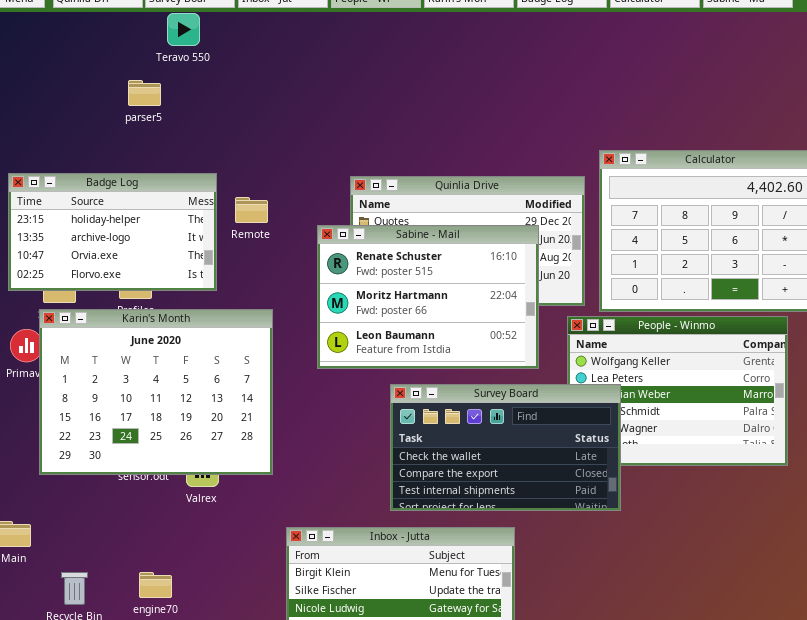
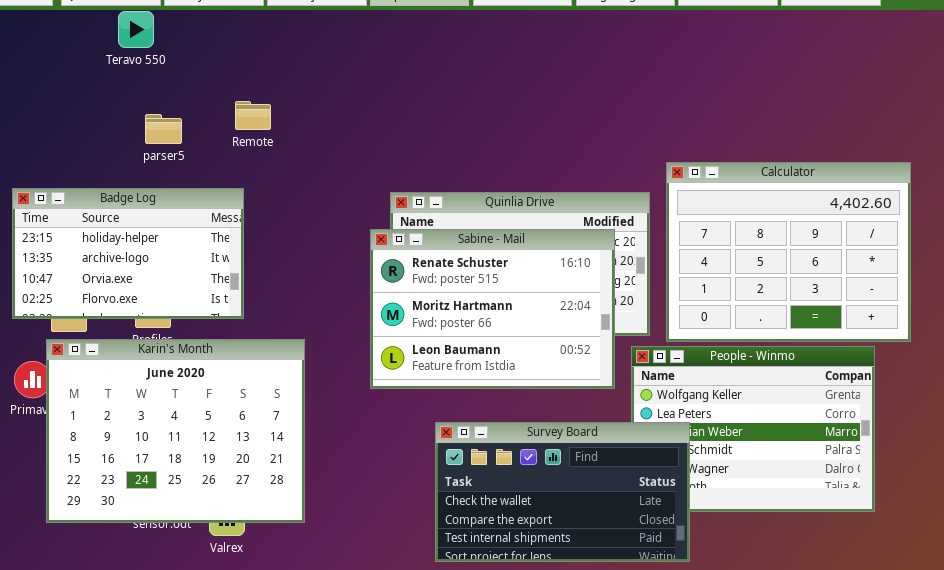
Teravo 550: [167,13,200,46] -> [118,11,154,48], moved
parser5: [128,80,161,106] -> [145,114,182,144], moved
Remote: [235,197,268,223] -> [235,101,271,130], moved
Sabine - Mail: [317,225,539,369] -> [370,229,615,389], moved

